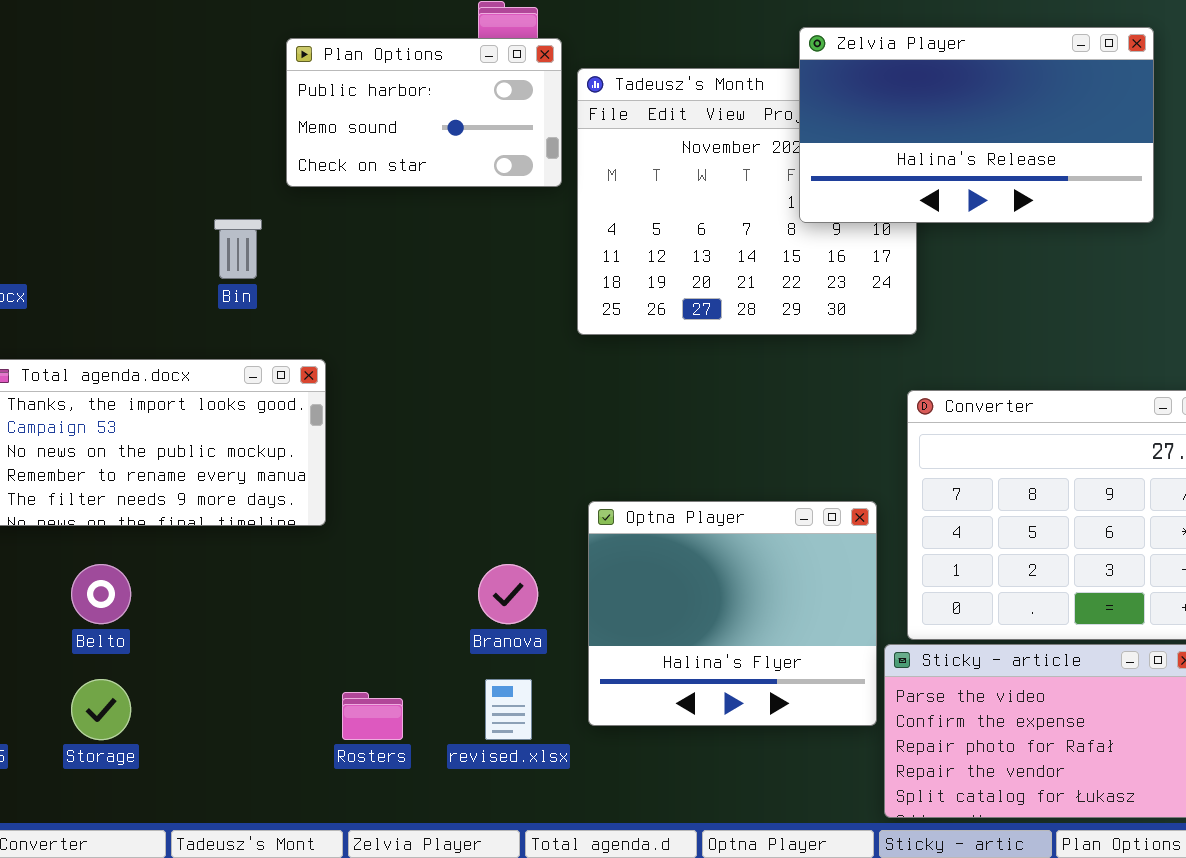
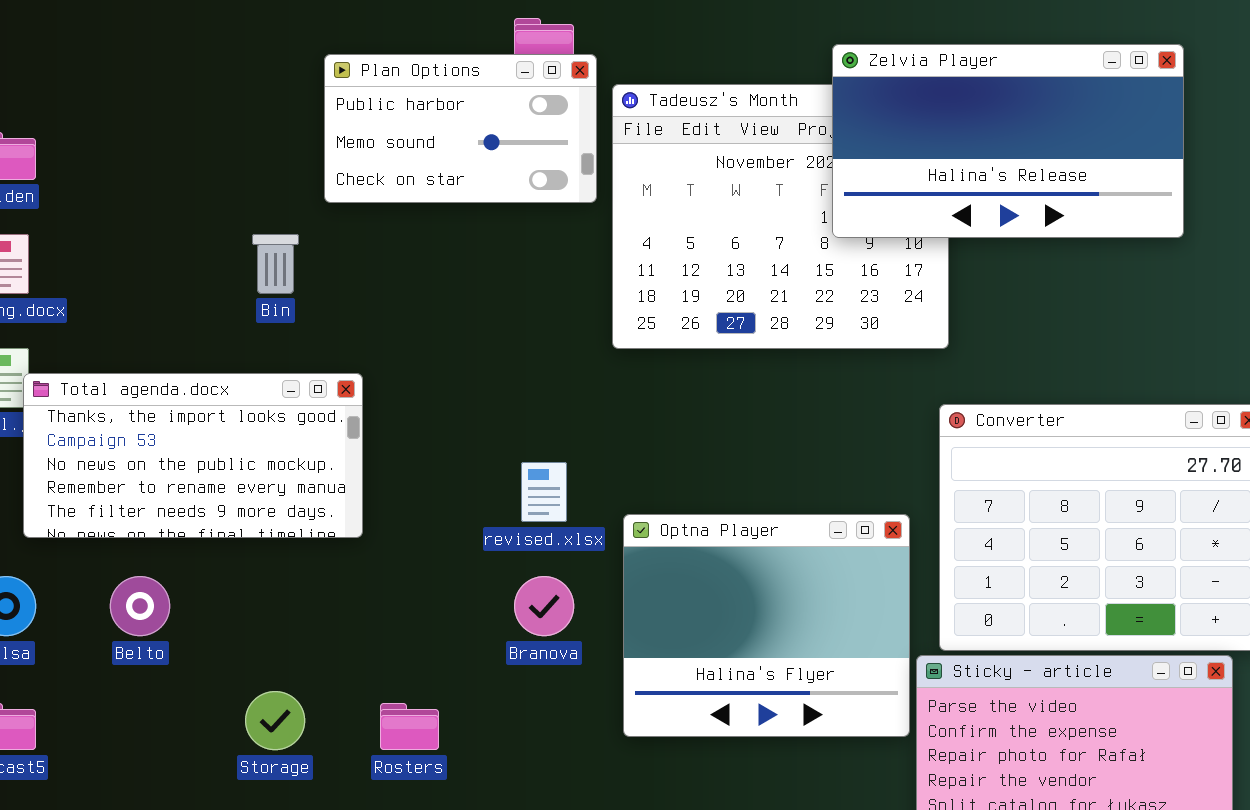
Storage: [71,679,131,740] -> [245,691,305,750], moved
revised.xlsx: [485,679,532,740] -> [521,462,567,522], moved

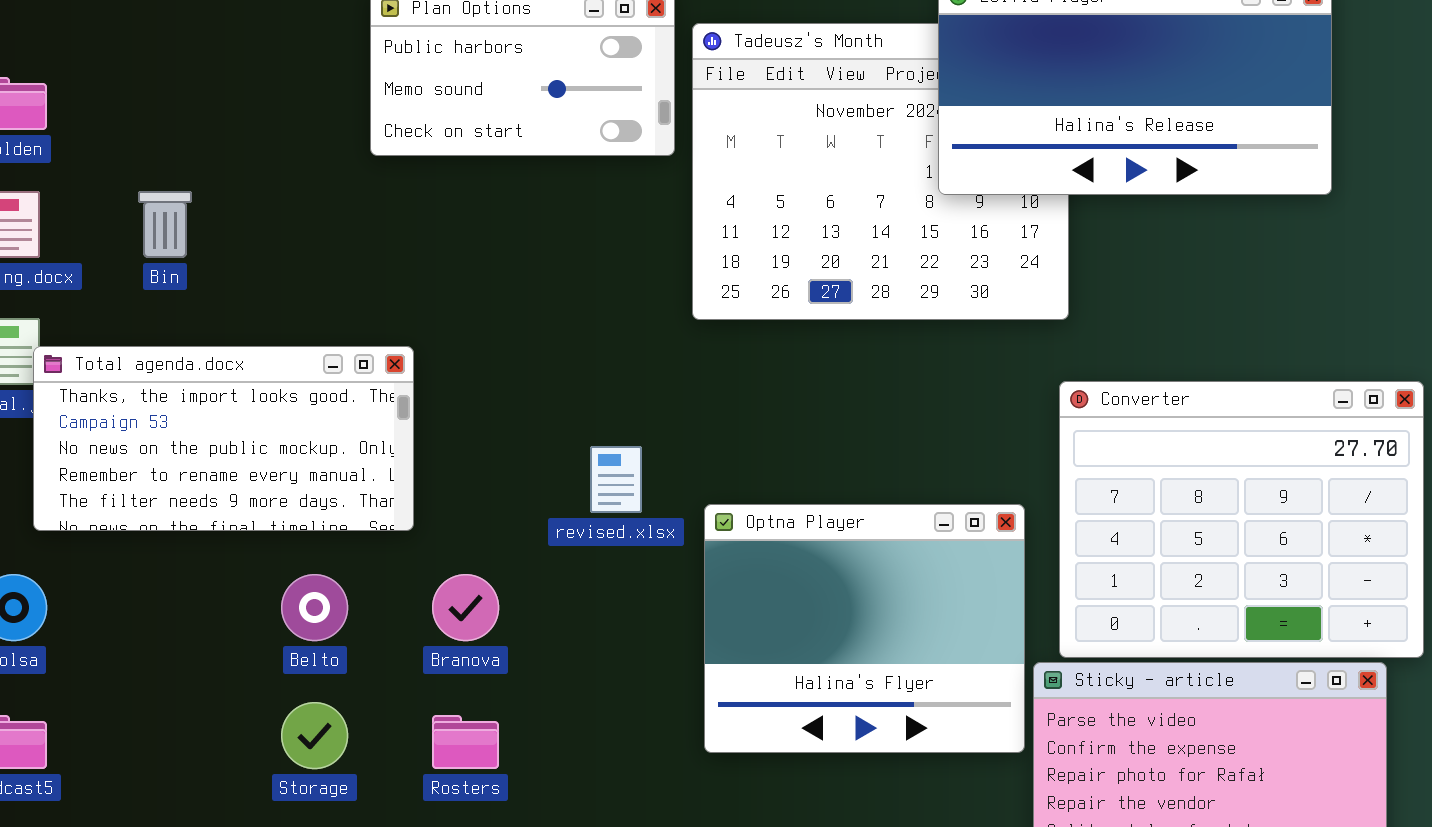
Bin: [252,234,299,294] -> [138,191,192,258], moved
Belto: [110,576,170,636] -> [281,574,348,641], moved
Branova: [514,576,574,636] -> [432,574,499,641], moved

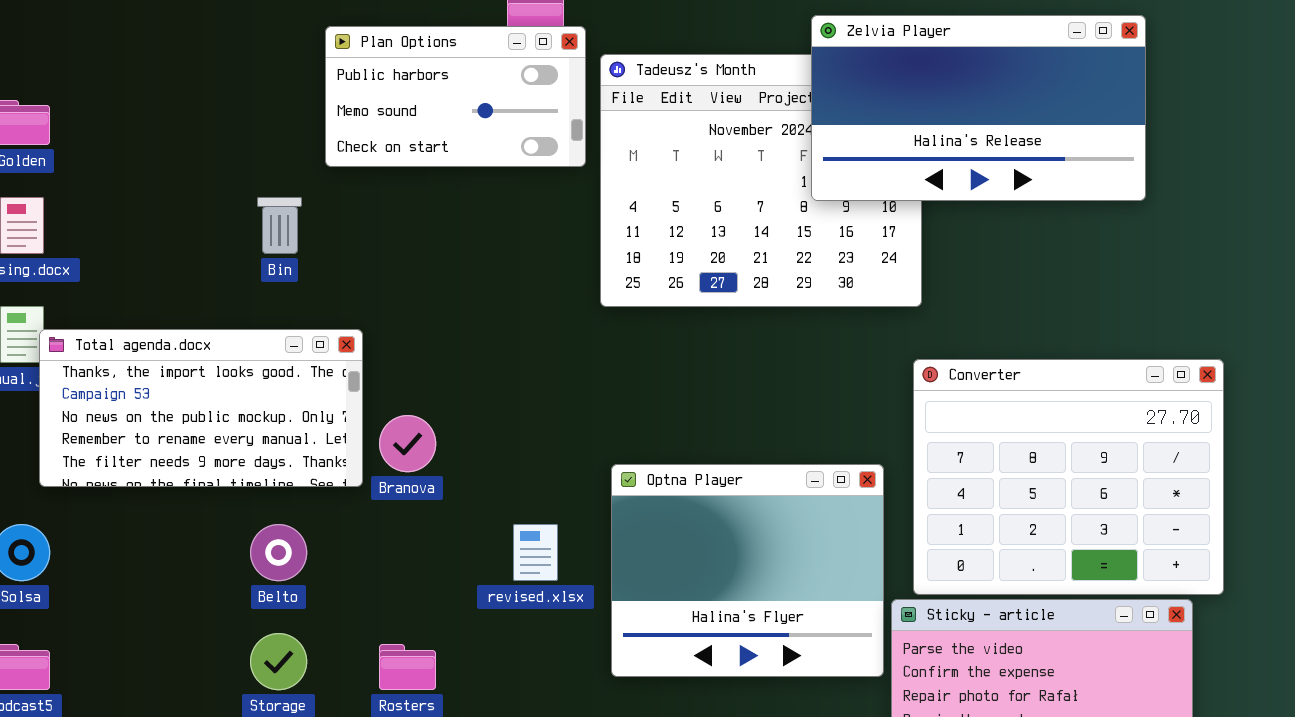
Bin: [138,191,192,258] -> [257,197,302,254], moved
revised.xlsx: [590,446,642,513] -> [513,524,558,581], moved
Branova: [432,574,499,641] -> [379,415,436,472], moved

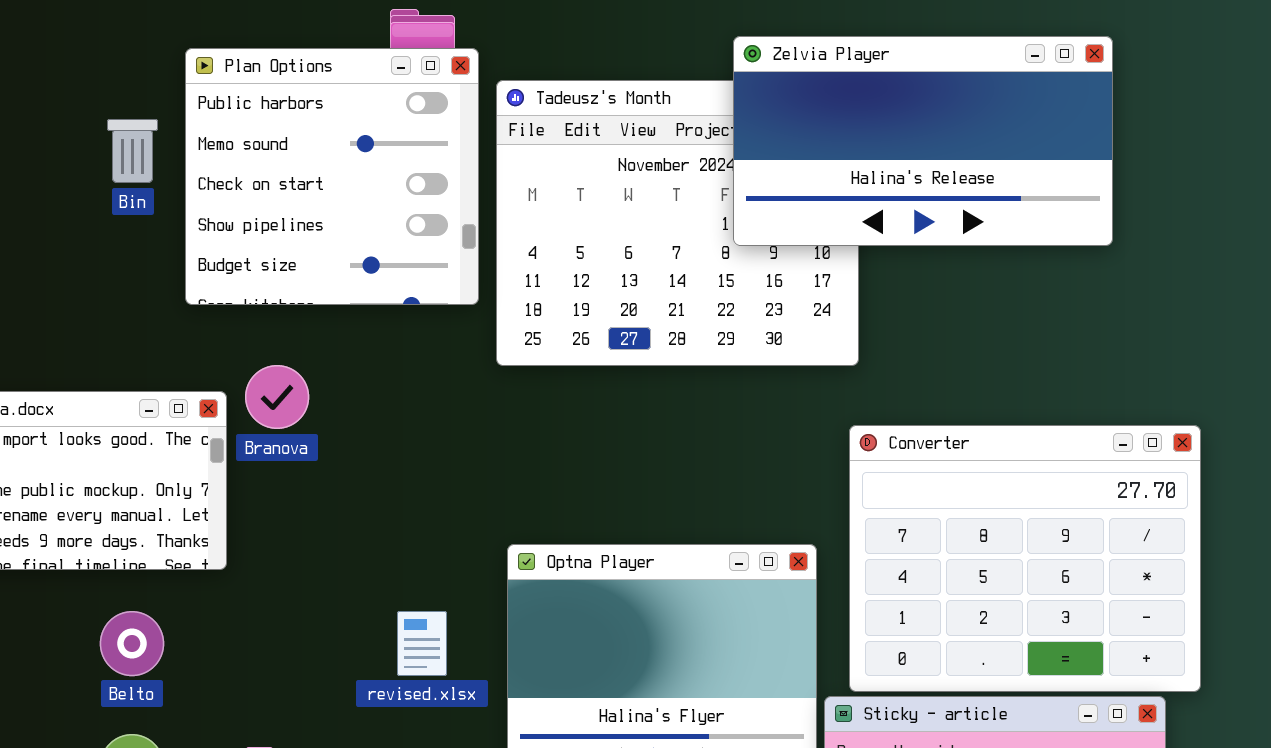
Plan Options: [325,26,586,167] -> [185,48,479,305], resized
Bin: [257,197,302,254] -> [107,119,158,183], moved
Branova: [379,415,436,472] -> [245,365,309,429], moved

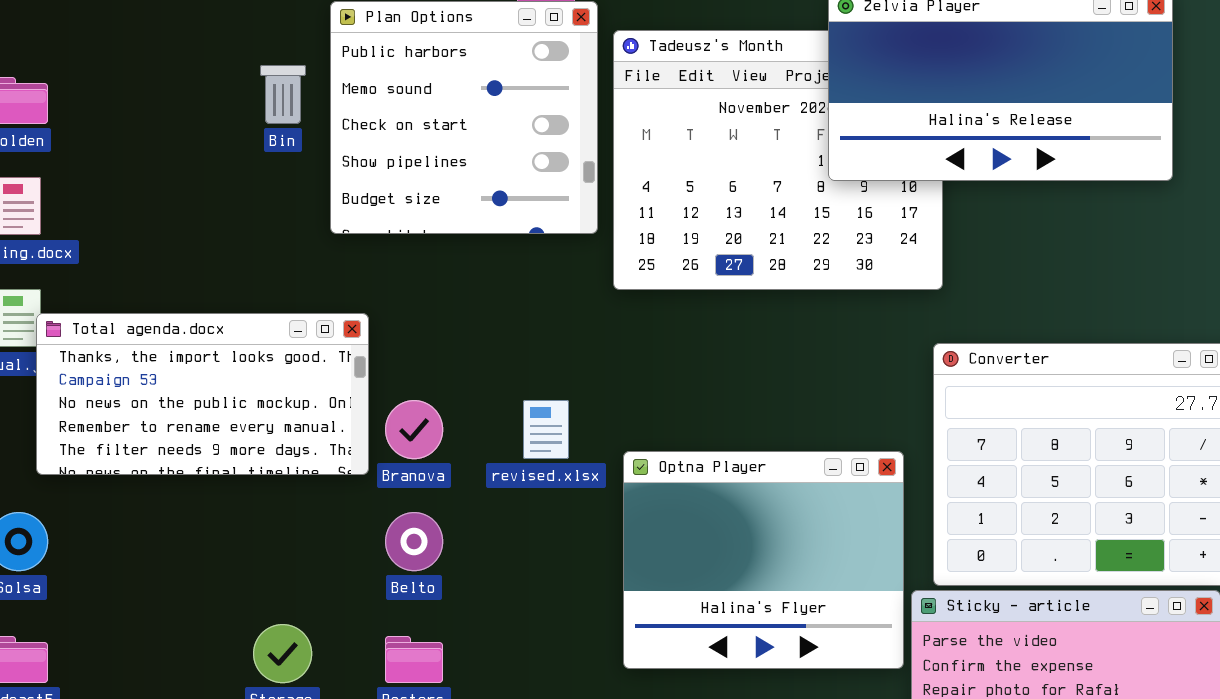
Branova: [245,365,309,429] -> [385,400,443,459], moved
Belto: [100,611,164,676] -> [385,512,443,571], moved
revised.xlsx: [397,611,447,676] -> [523,400,569,459], moved

